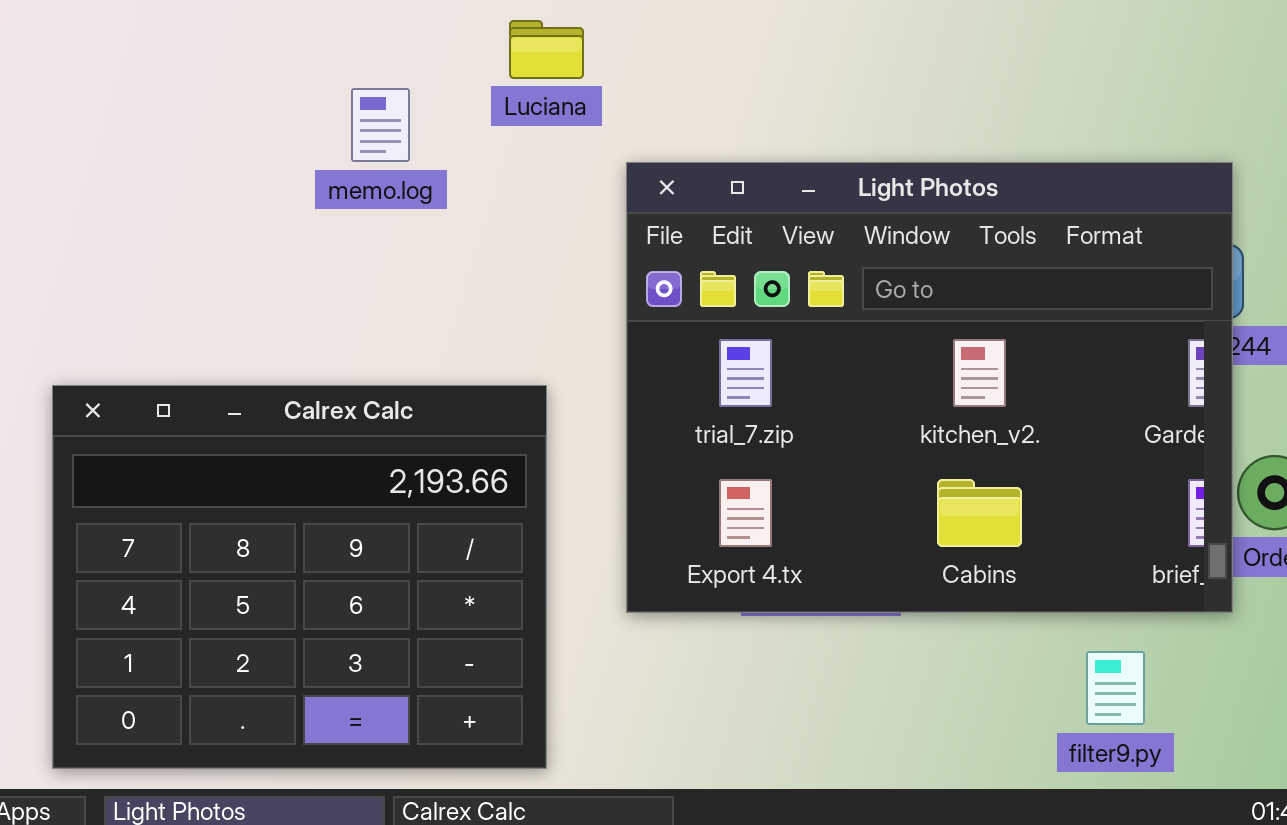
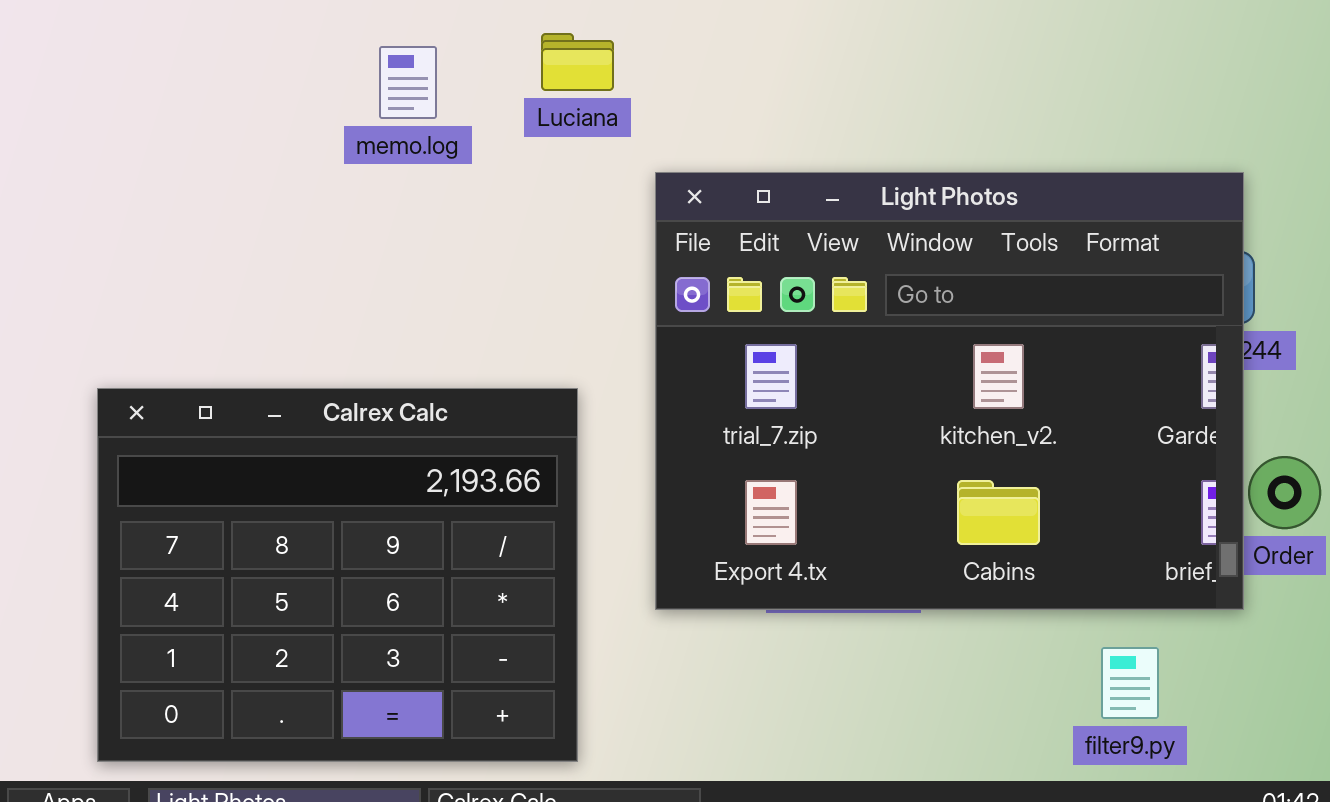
memo.log: [351,88,410,162] -> [379,46,437,119], moved

